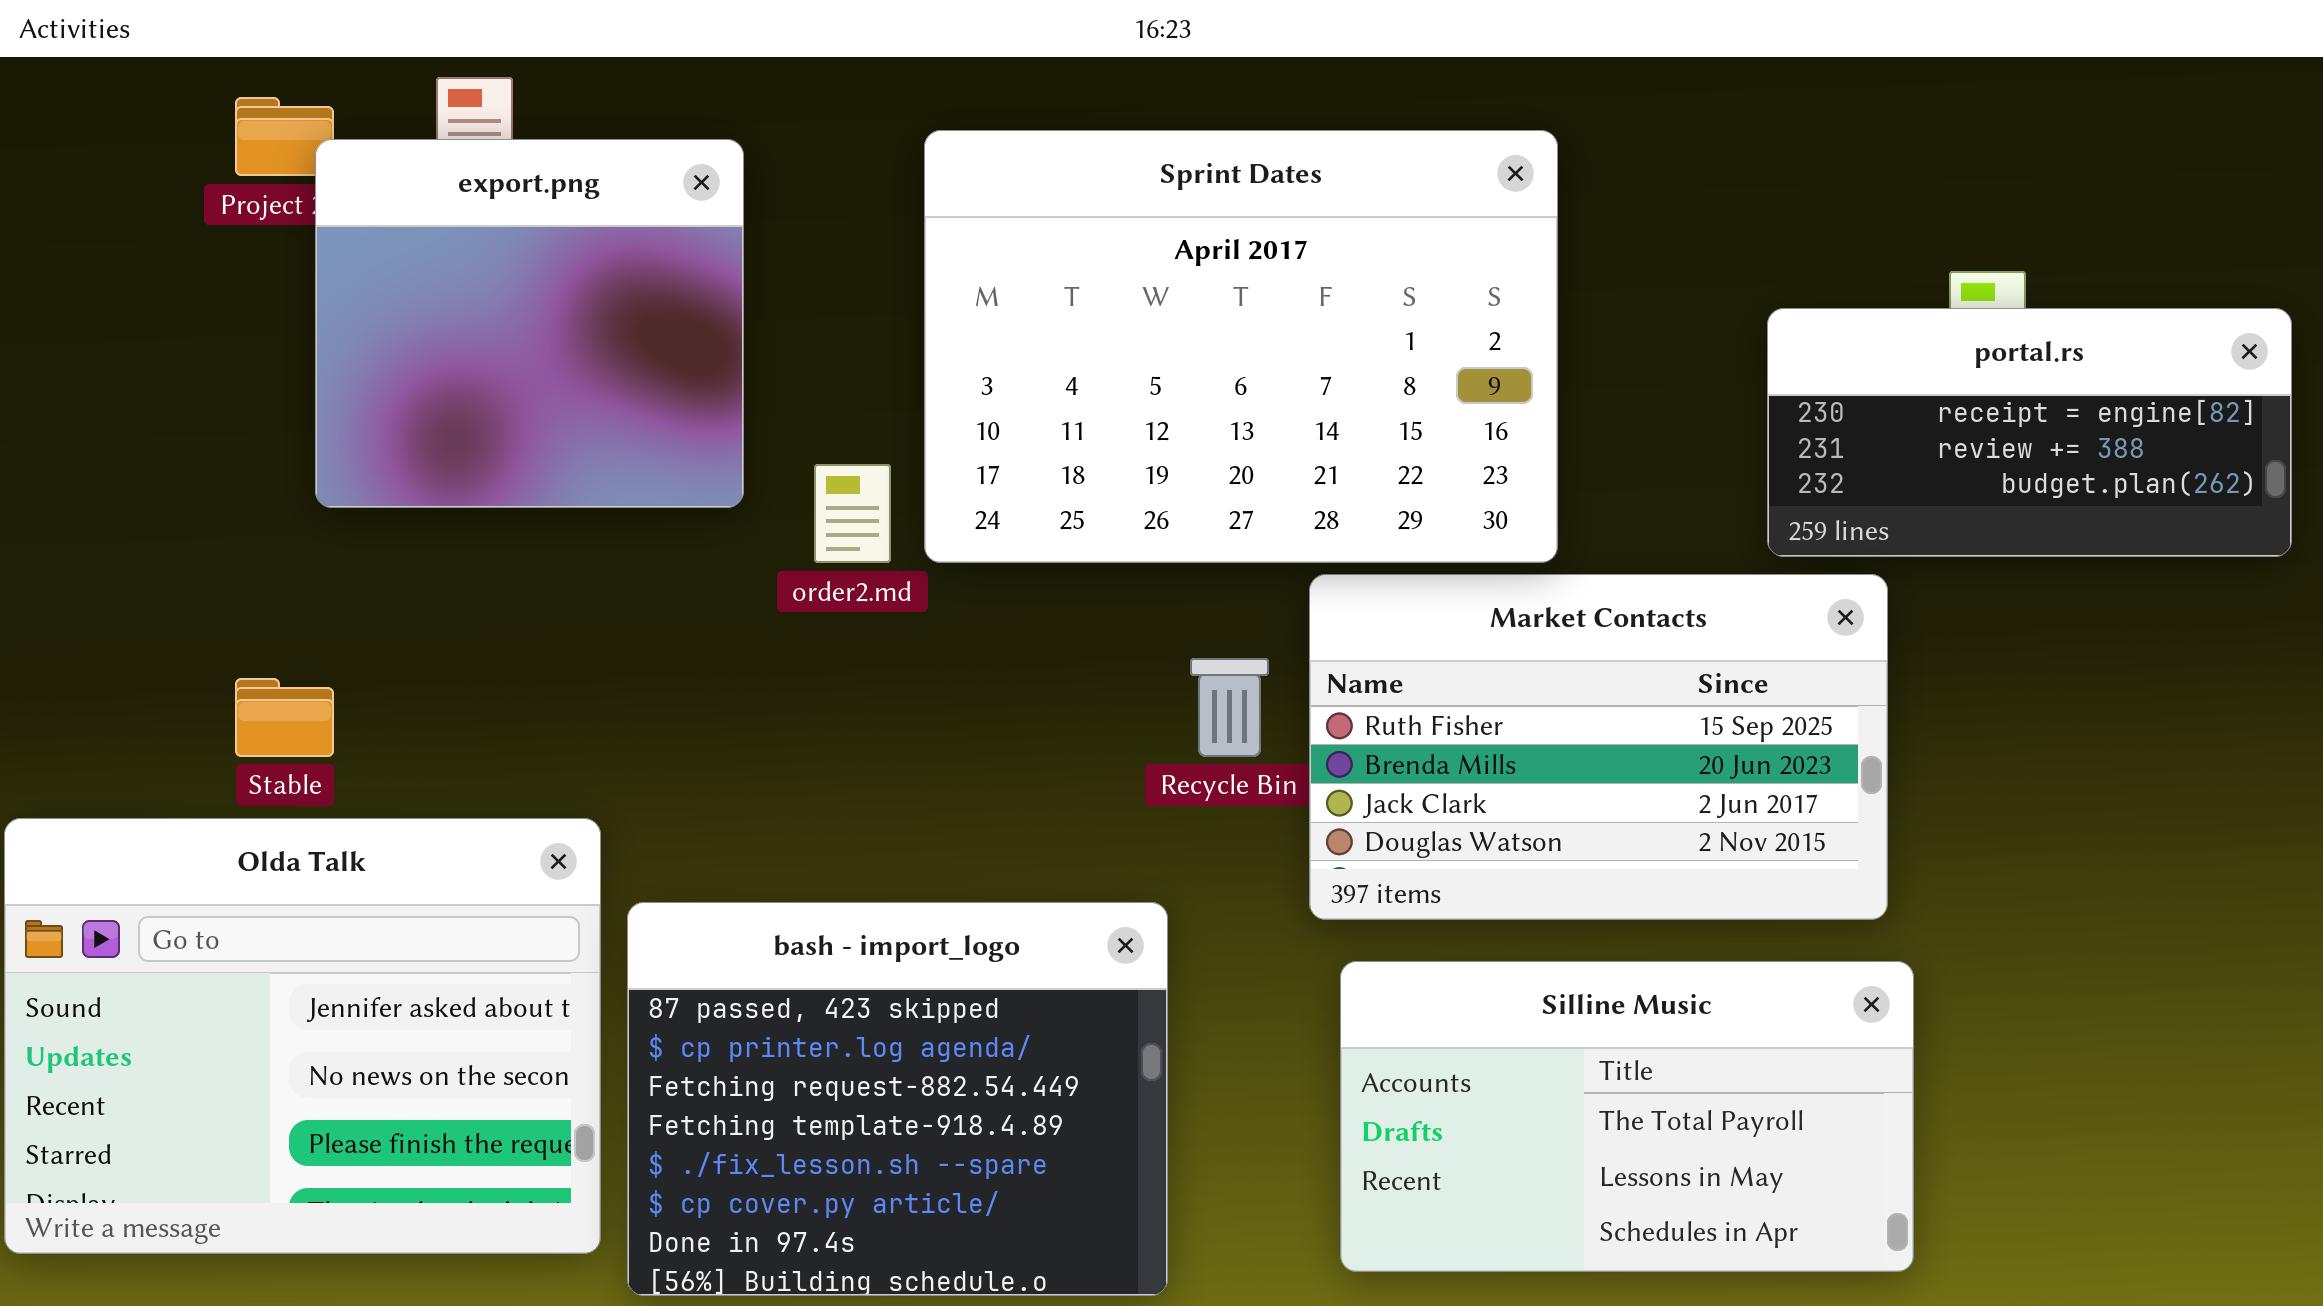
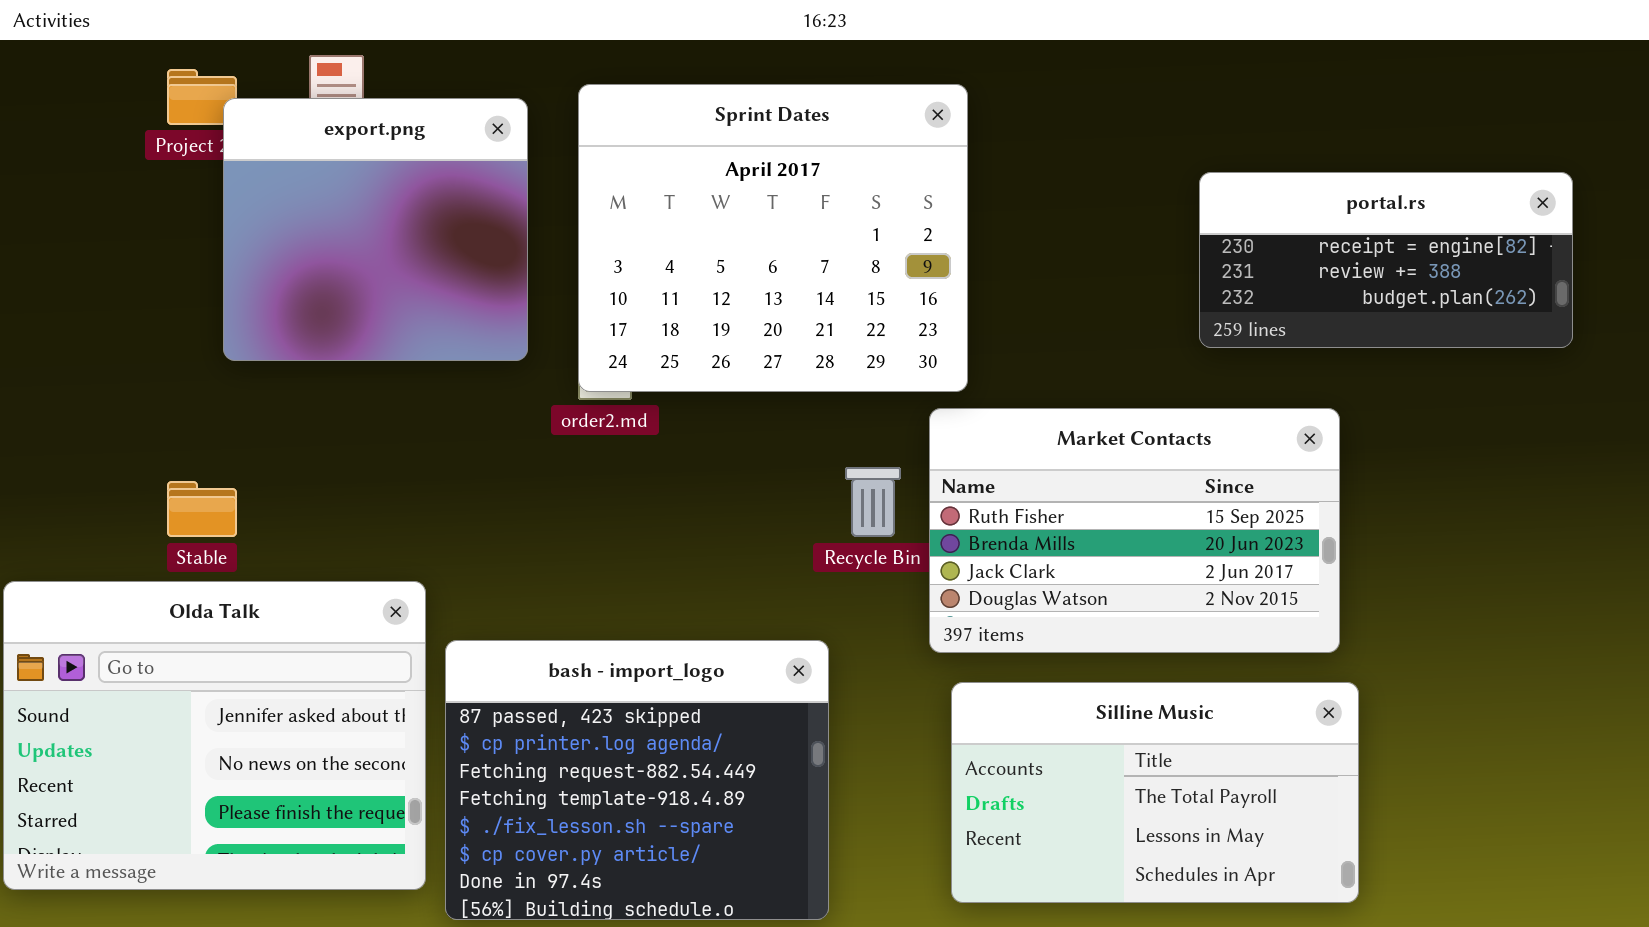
Sprint Dates: [924,130,1558,563] -> [578,84,968,392], moved, resized
portal.rs: [1767,308,2292,557] -> [1199,172,1573,348], moved

